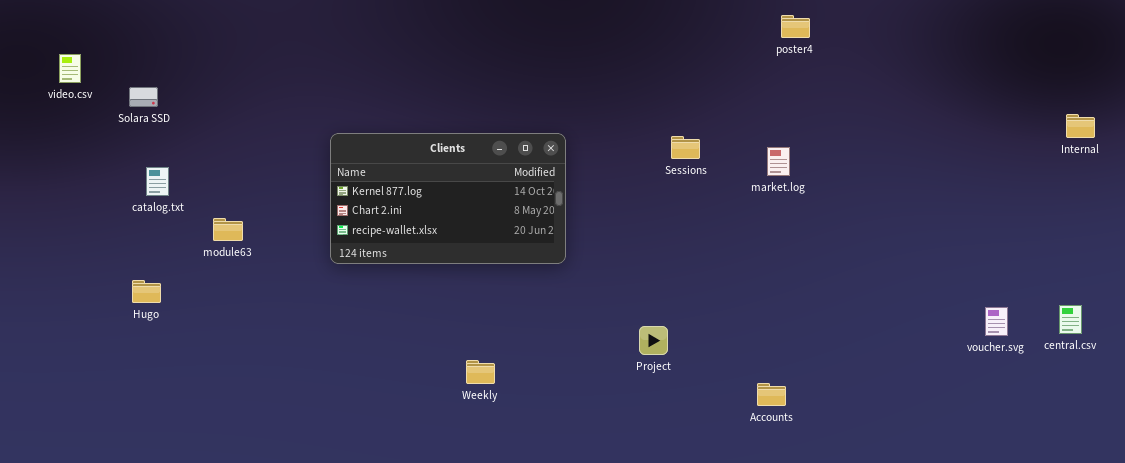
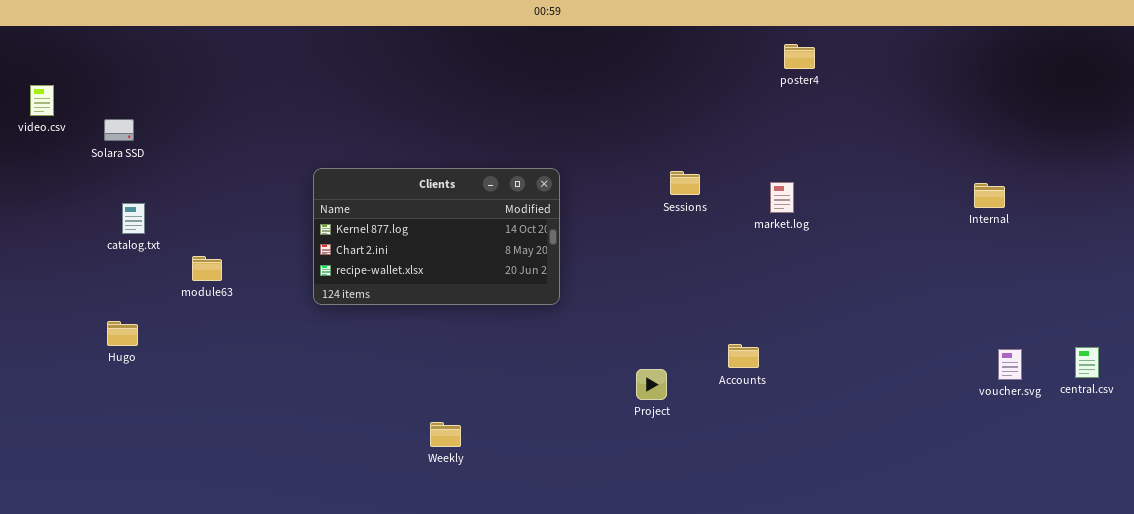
Internal: [1066,114,1095,138] -> [974,183,1005,208], moved
Weekly: [466,360,495,384] -> [430,422,461,447], moved
Accounts: [757,383,786,406] -> [728,344,759,368], moved

